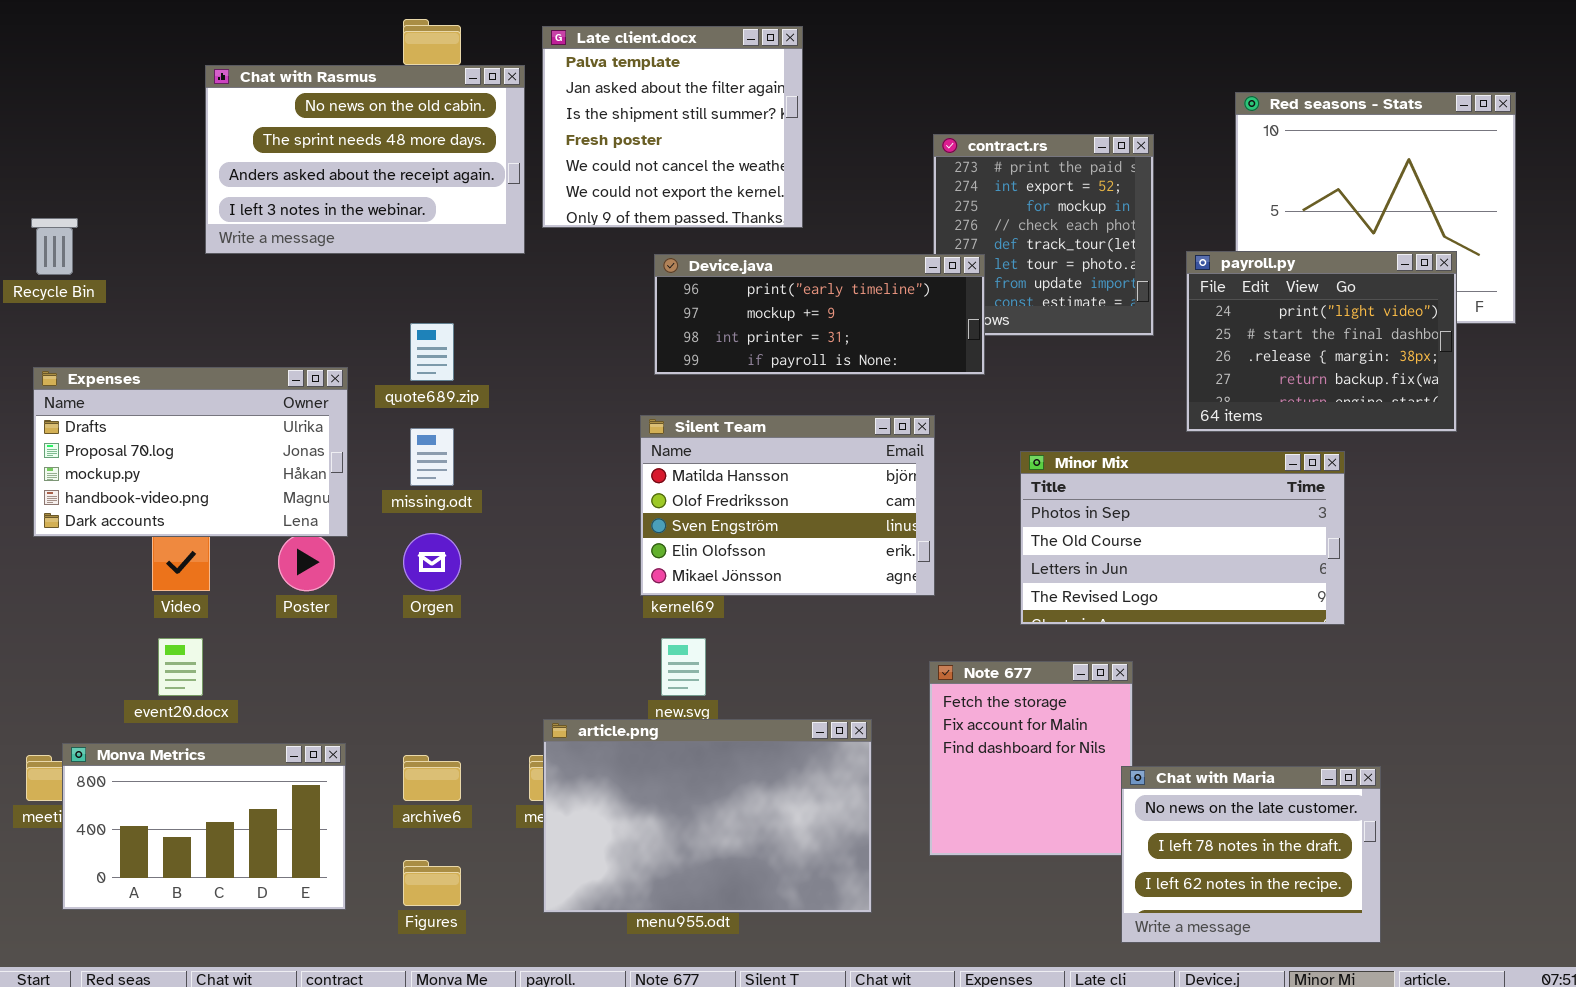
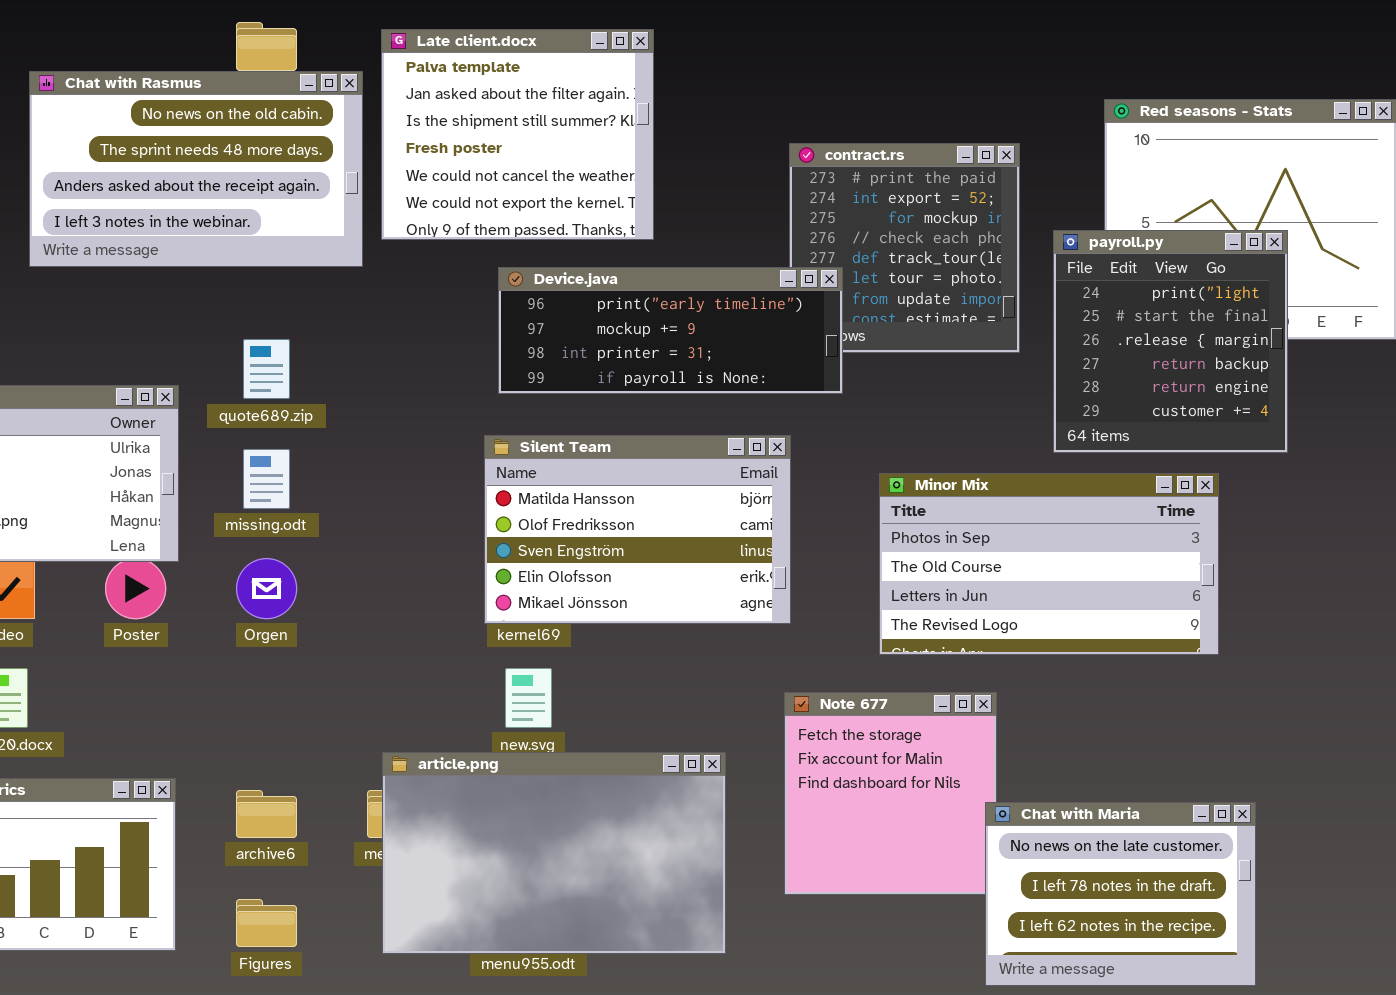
payroll.py: [1186,251,1457,432] -> [1053,230,1288,453], resized

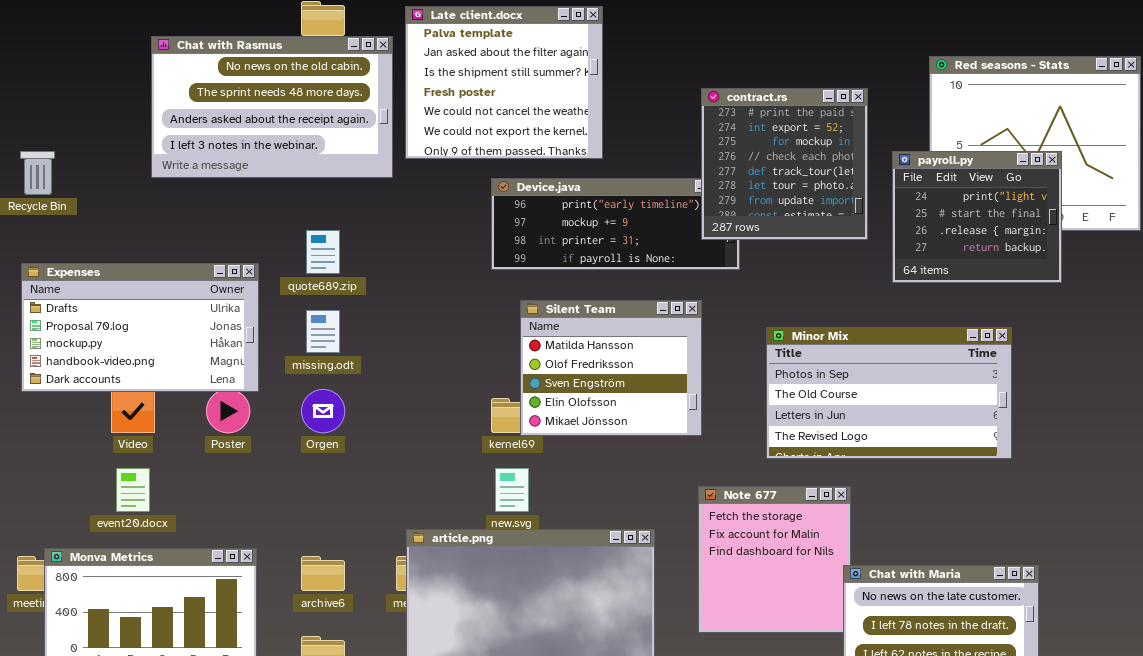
contract.rs: [789,143,1020,353] -> [701,88,868,240], raised
payroll.py: [1053,230,1288,453] -> [892,151,1062,283], resized
Silent Team: [484,435,791,624] -> [520,300,702,436], resized

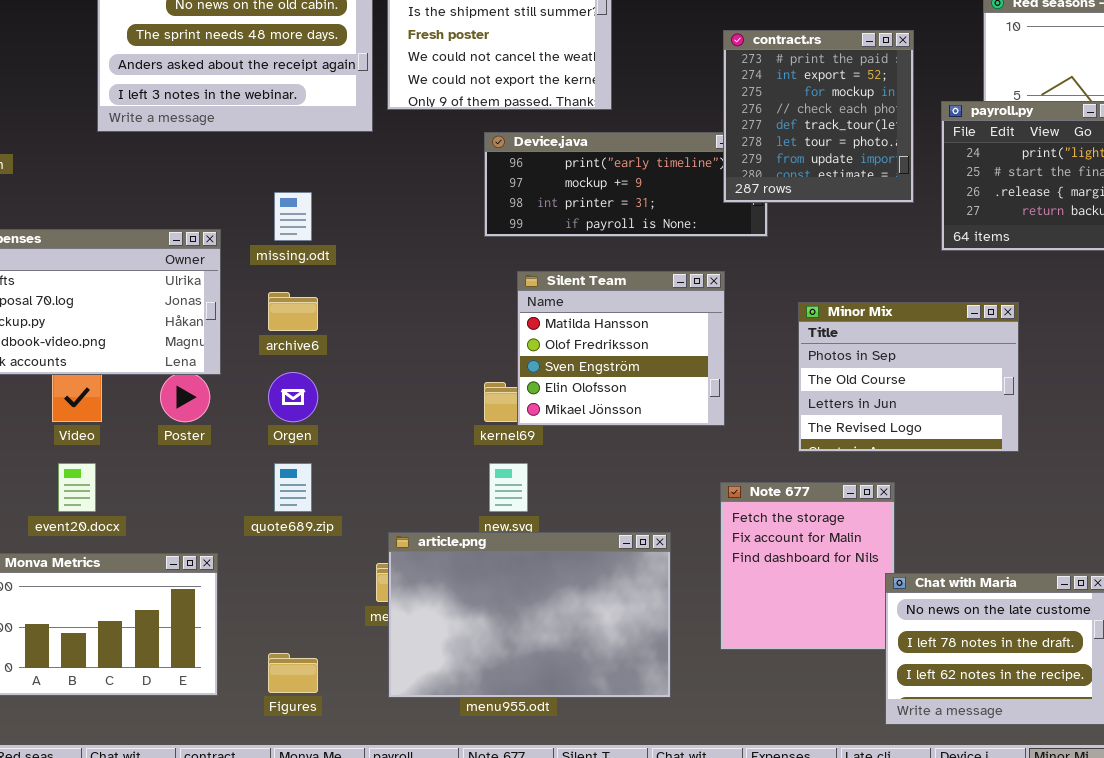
quote689.zip: [306,230,340,274] -> [274,463,312,512], moved
missing.odt: [306,310,340,353] -> [274,192,312,241], moved
Minor Mix: [766,327,1012,459] -> [798,302,1019,452], resized
archive6: [301,556,345,591] -> [268,292,318,331], moved

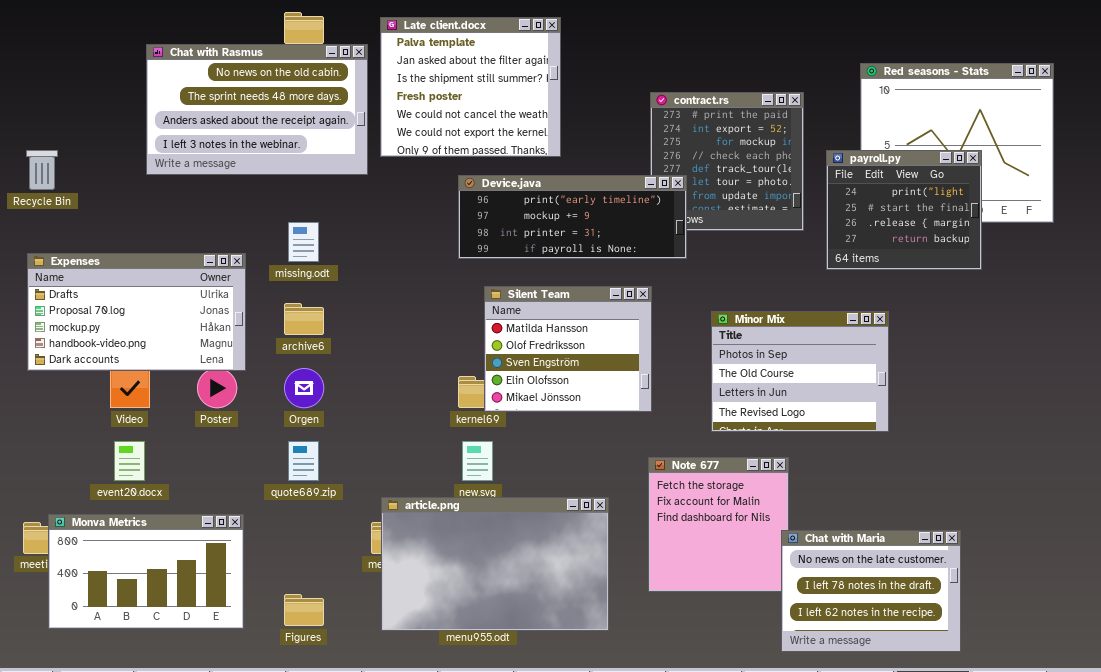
Device.java: [484,132,768,237] -> [458,175,687,259], raised

